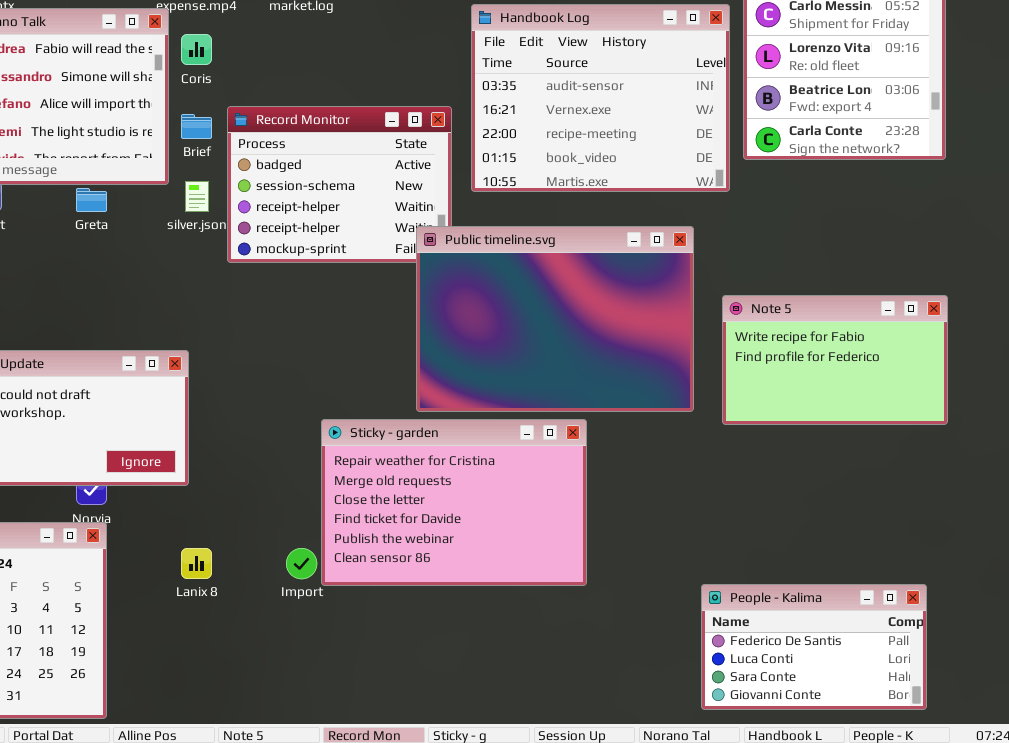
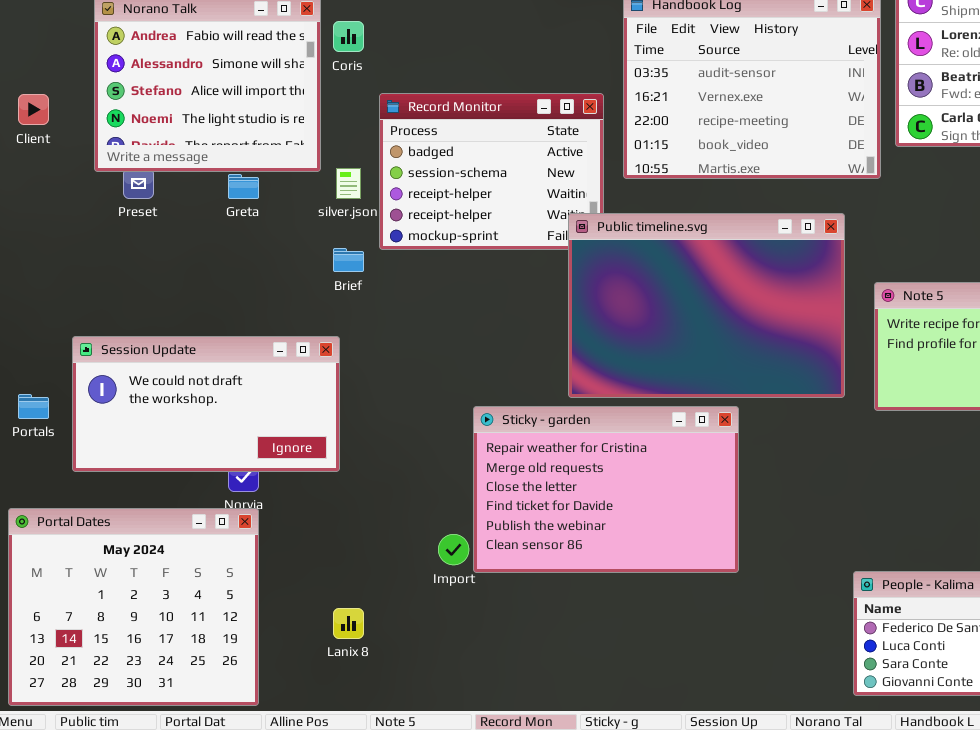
Brief: [181,114,212,139] -> [333,248,364,272], moved
Lanix 8: [181,548,212,579] -> [333,608,364,639], moved

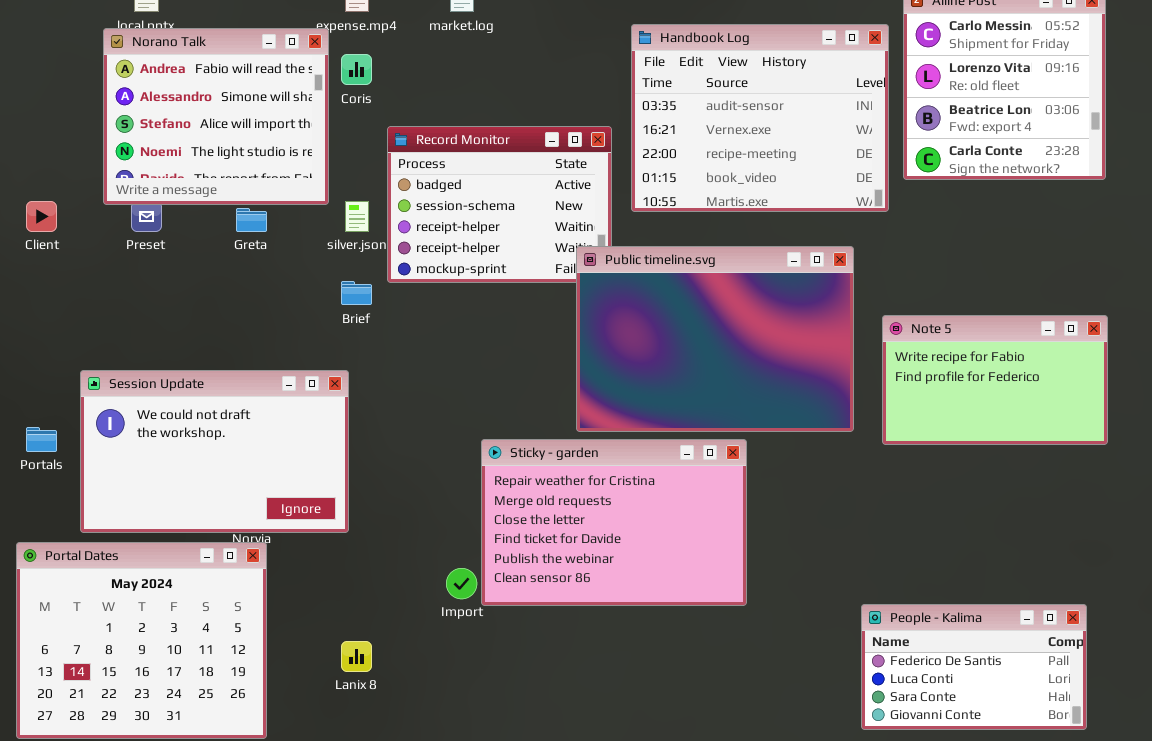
Client: [18,94,49,125] -> [26,201,57,232], moved
Session Update: [72,336,340,472] -> [80,370,349,533], resized

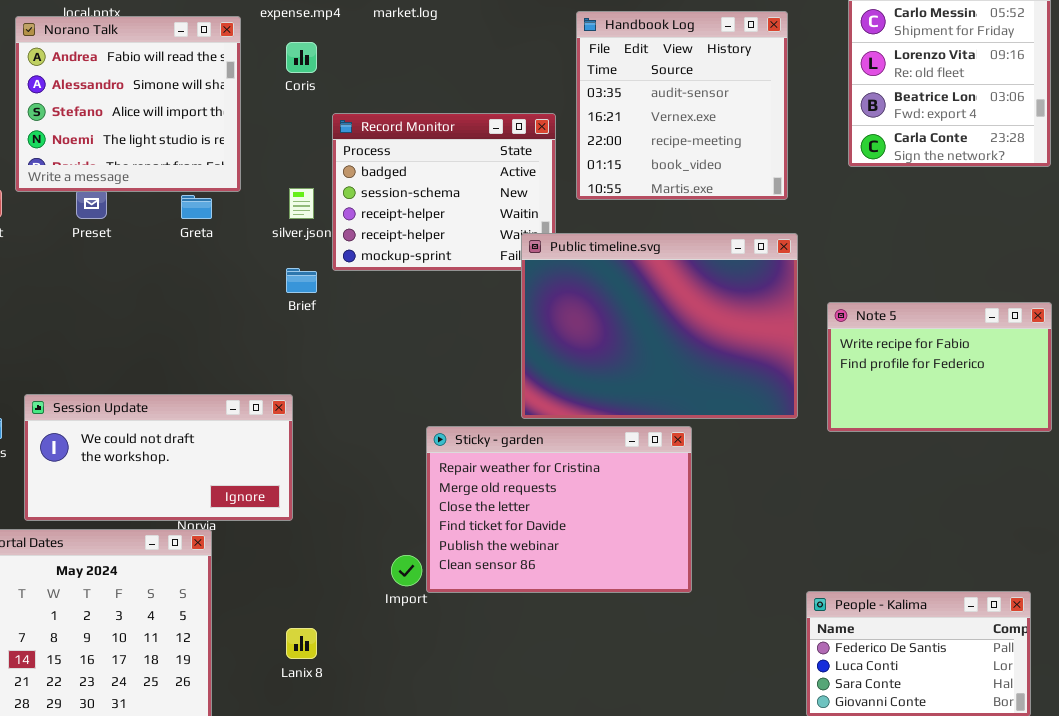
Handbook Log: [631,24,889,212] -> [576,11,788,200], resized
Norano Talk: [103,28,329,205] -> [15,16,241,192], moved
Session Update: [80,370,349,533] -> [24,394,293,521], resized

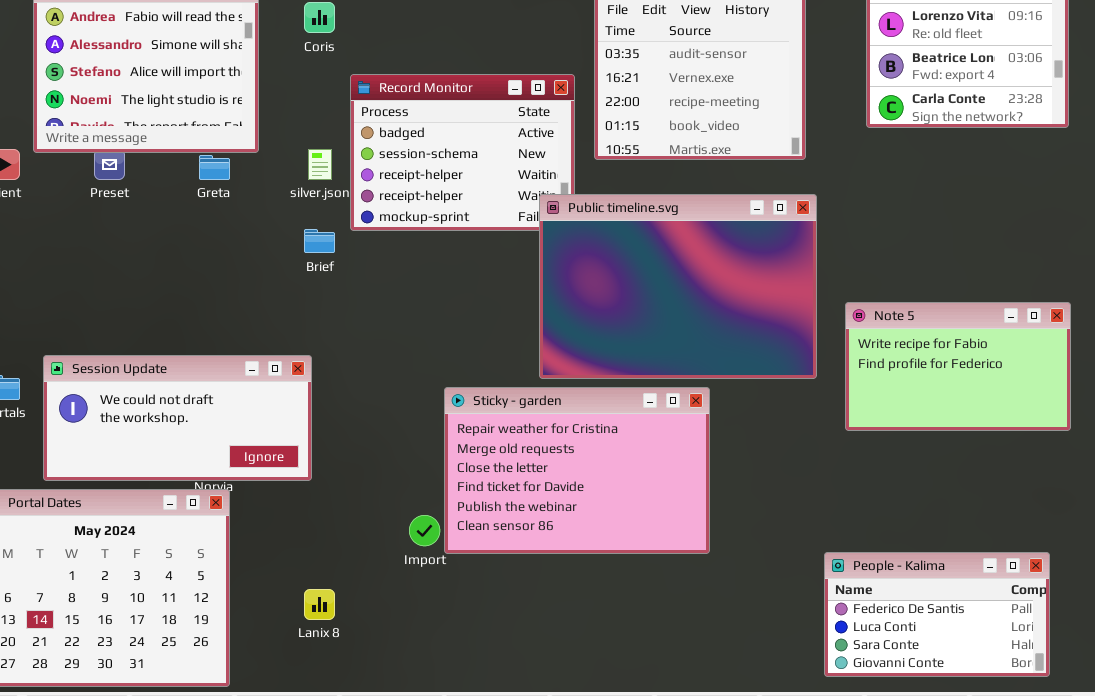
Note 5: [827,302,1052,432] -> [845,302,1071,431], moved

